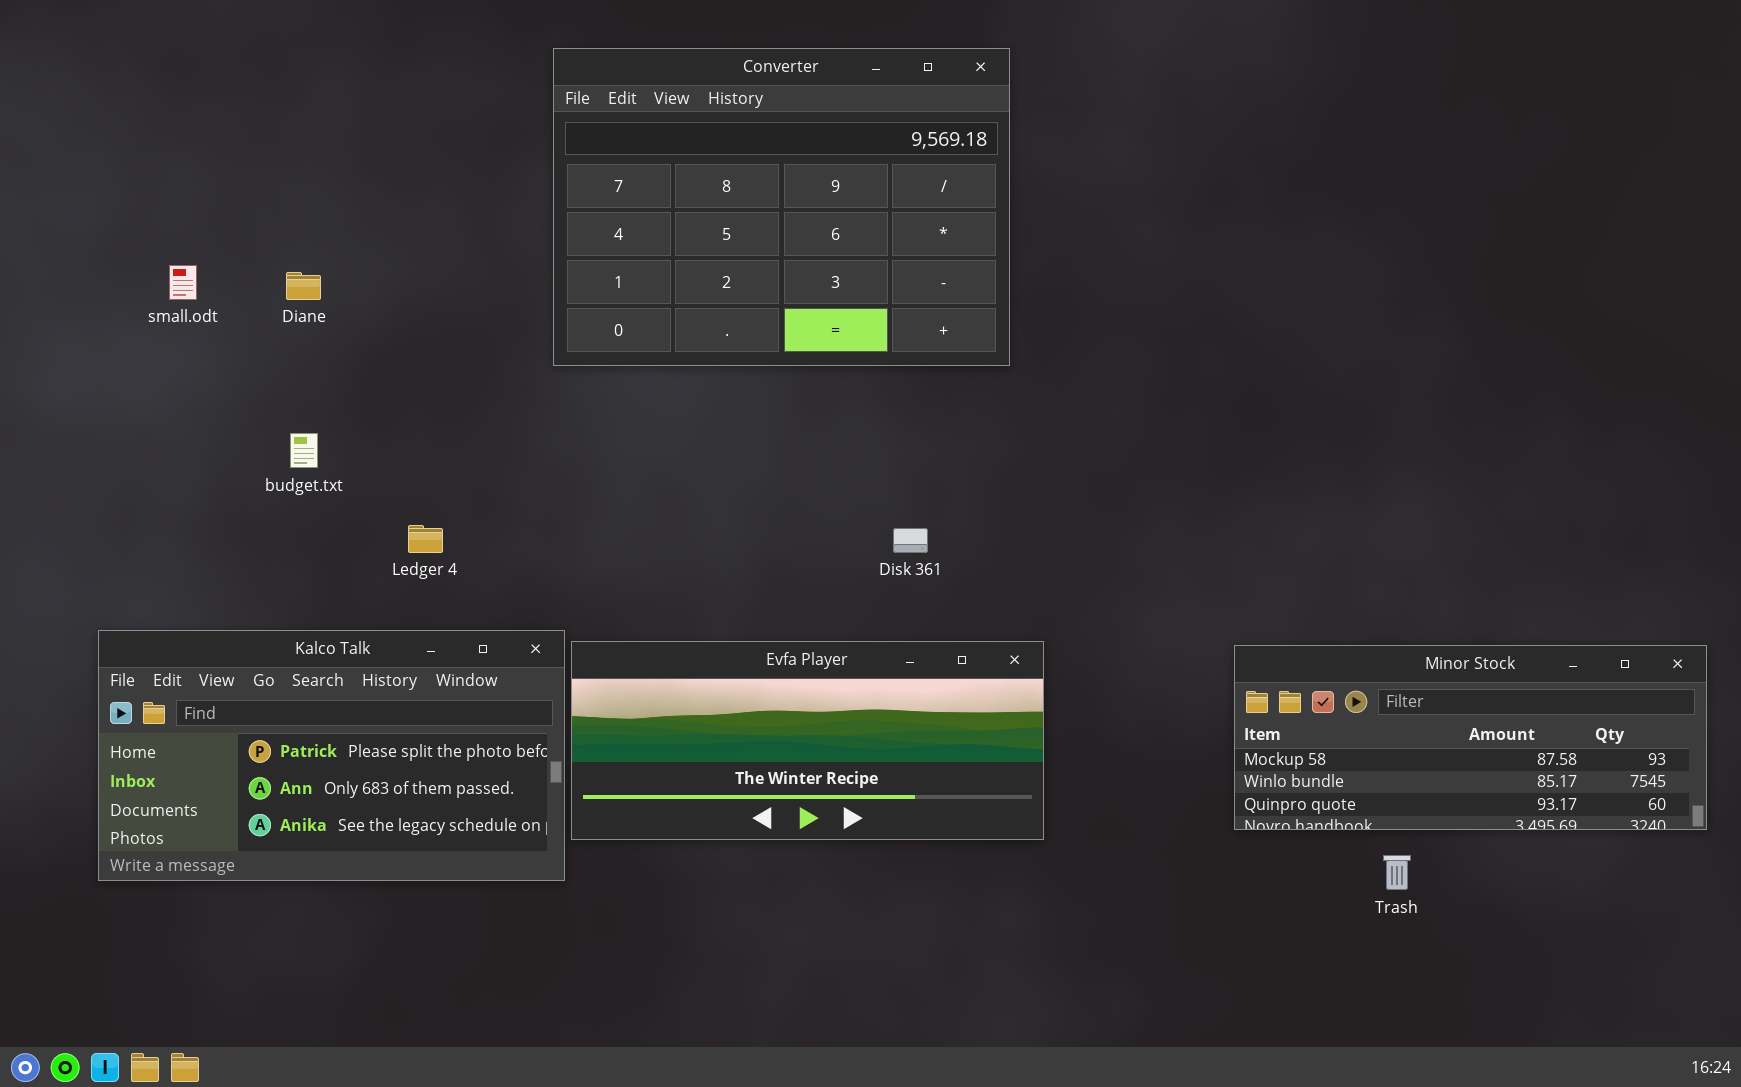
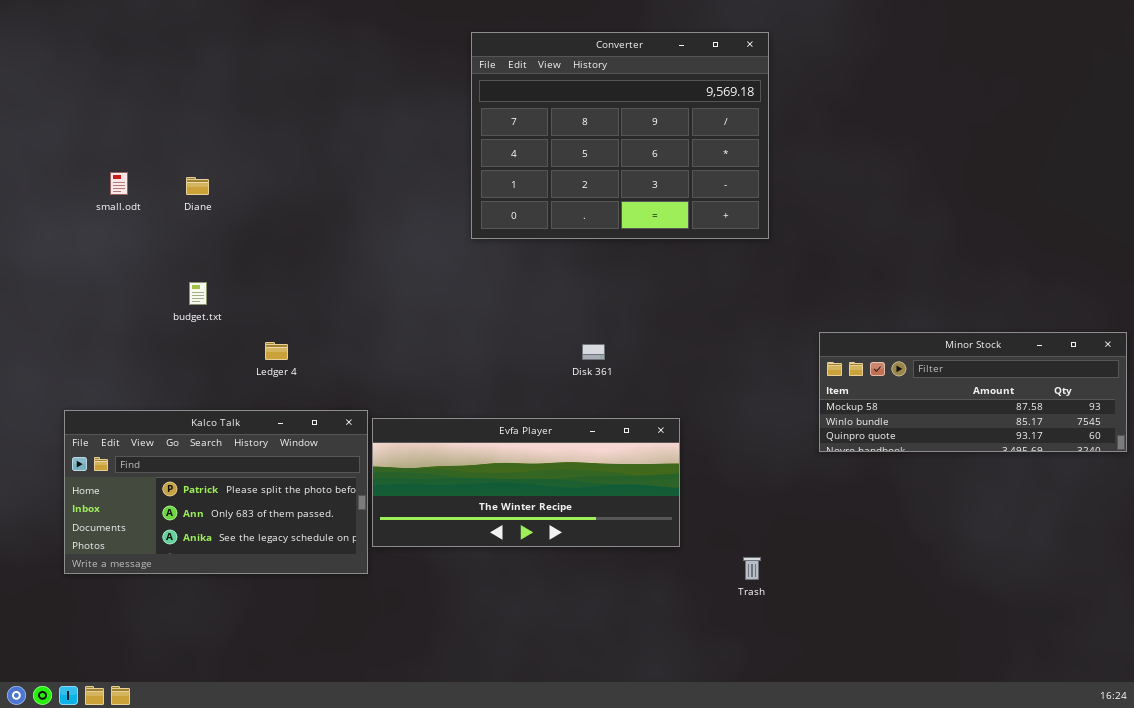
Converter: [553,48,1010,366] -> [471,32,769,239], moved
Minor Stock: [1234,645,1707,830] -> [819,332,1127,452], moved
Trash: [1383,855,1411,890] -> [743,557,761,580], moved

